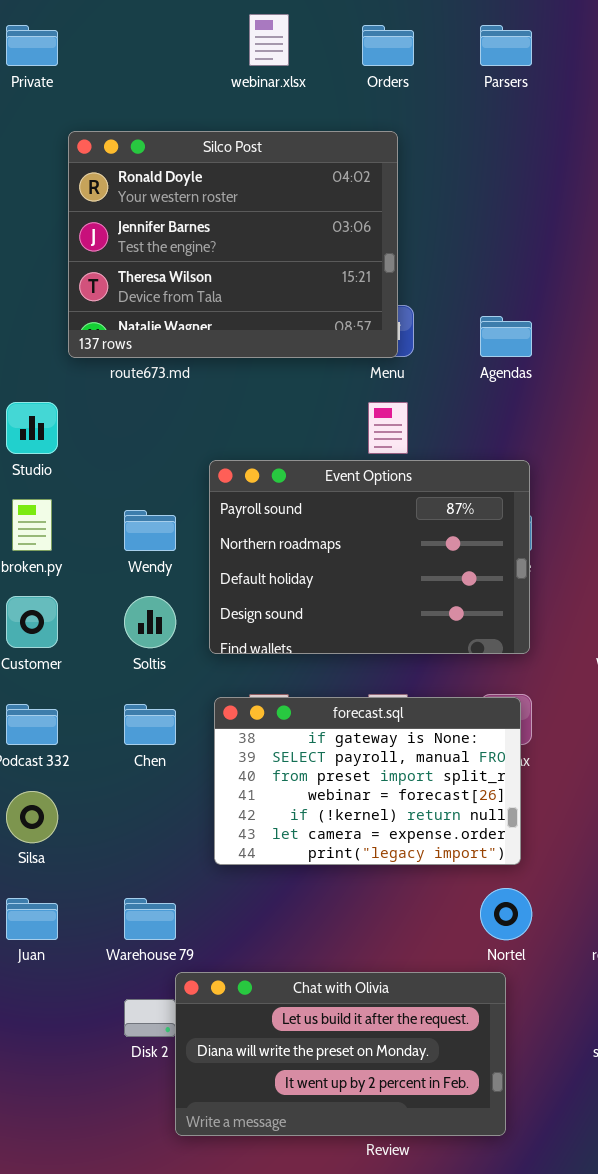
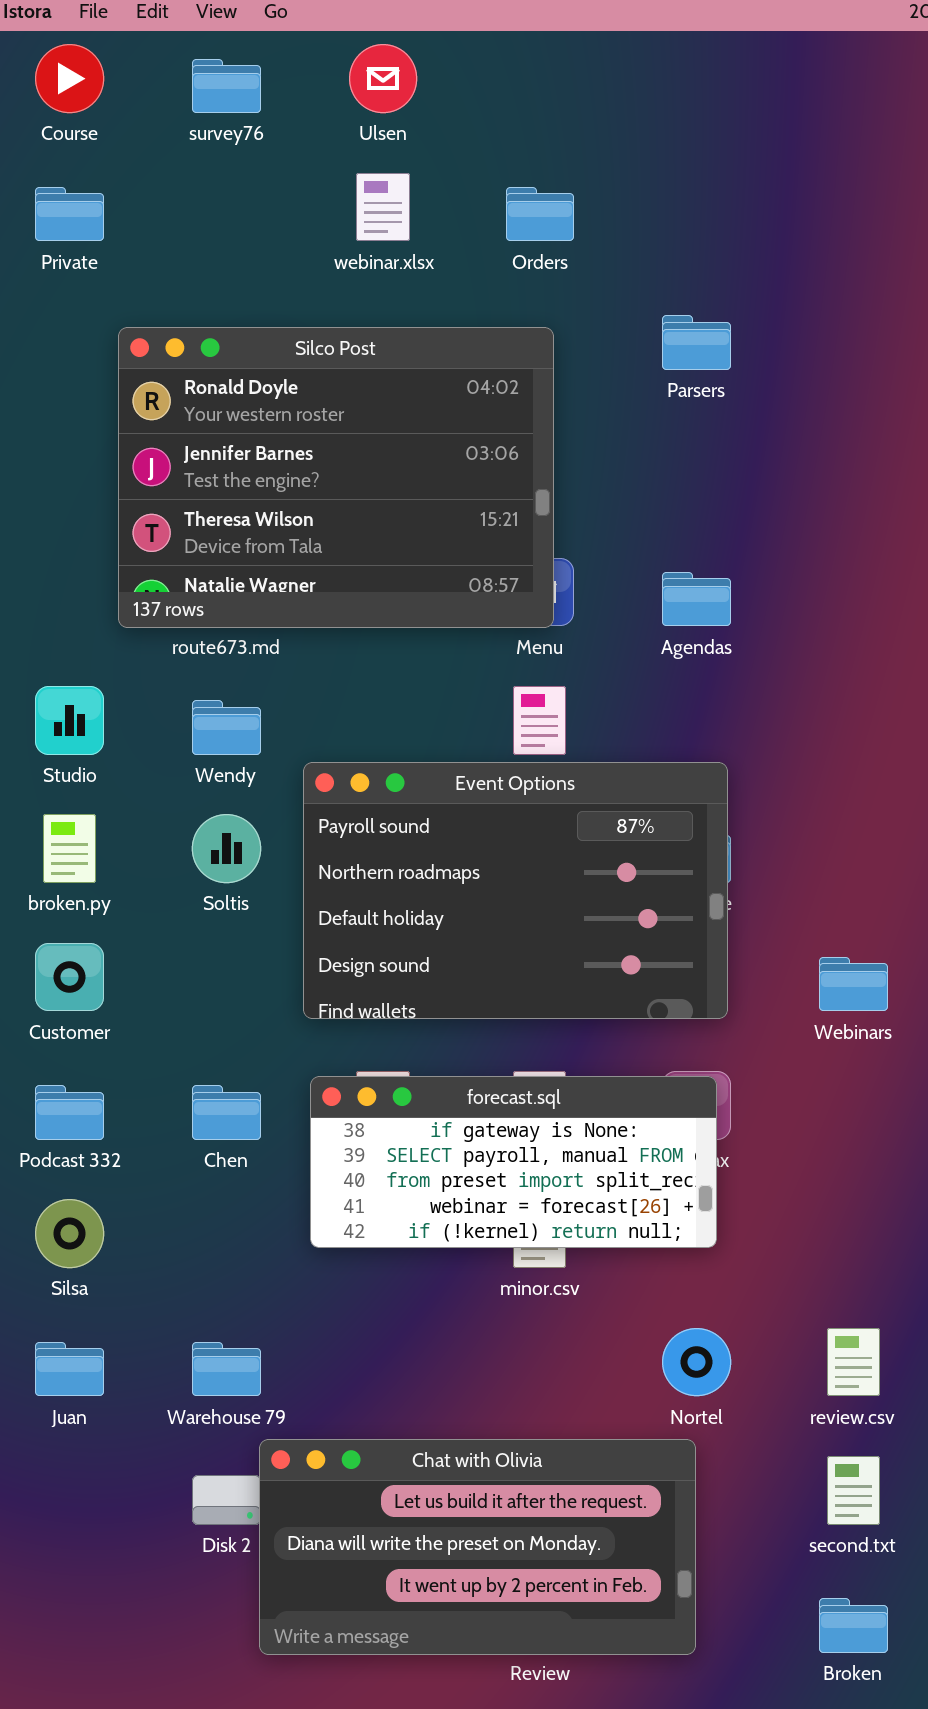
Parsers: [480,25,532,66] -> [662,315,731,370], moved
Wendy: [124,510,176,551] -> [192,700,261,755], moved
Soltis: [124,596,176,648] -> [192,814,261,883], moved
forecast.sql: [214,697,521,865] -> [310,1076,717,1248], resized

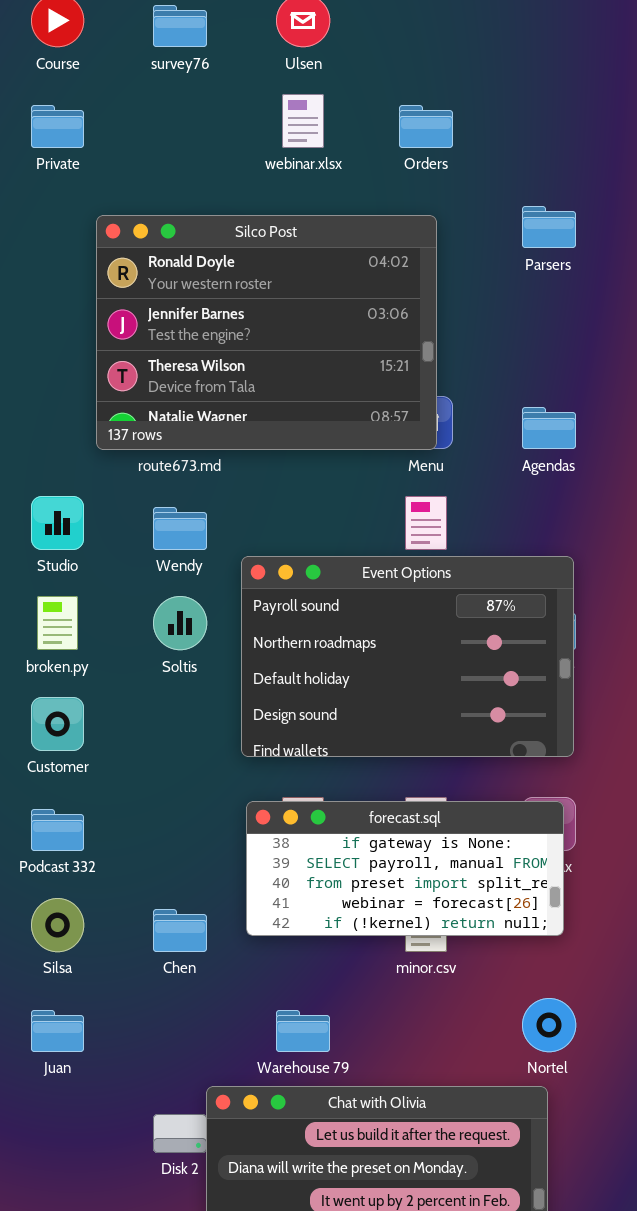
Chen: [192,1085,261,1140] -> [153,909,207,952], moved
Warehouse 79: [192,1342,261,1396] -> [276,1010,330,1052], moved

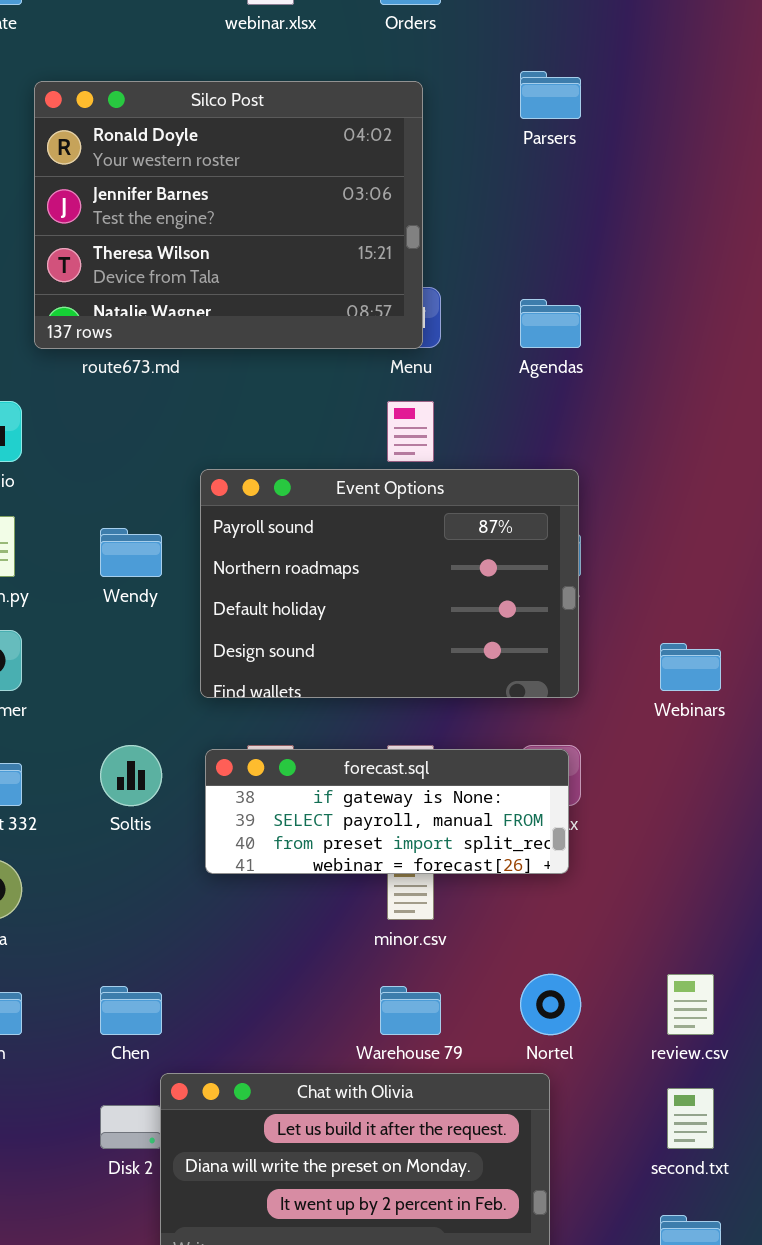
Wendy: [153,507,207,550] -> [100,528,162,577], moved
Soltis: [153,596,207,650] -> [100,745,162,806], moved
forecast.sql: [246,801,564,936] -> [205,749,569,874], resized
Chen: [153,909,207,952] -> [100,986,162,1035], moved
Warehouse 79: [276,1010,330,1052] -> [380,986,441,1035], moved

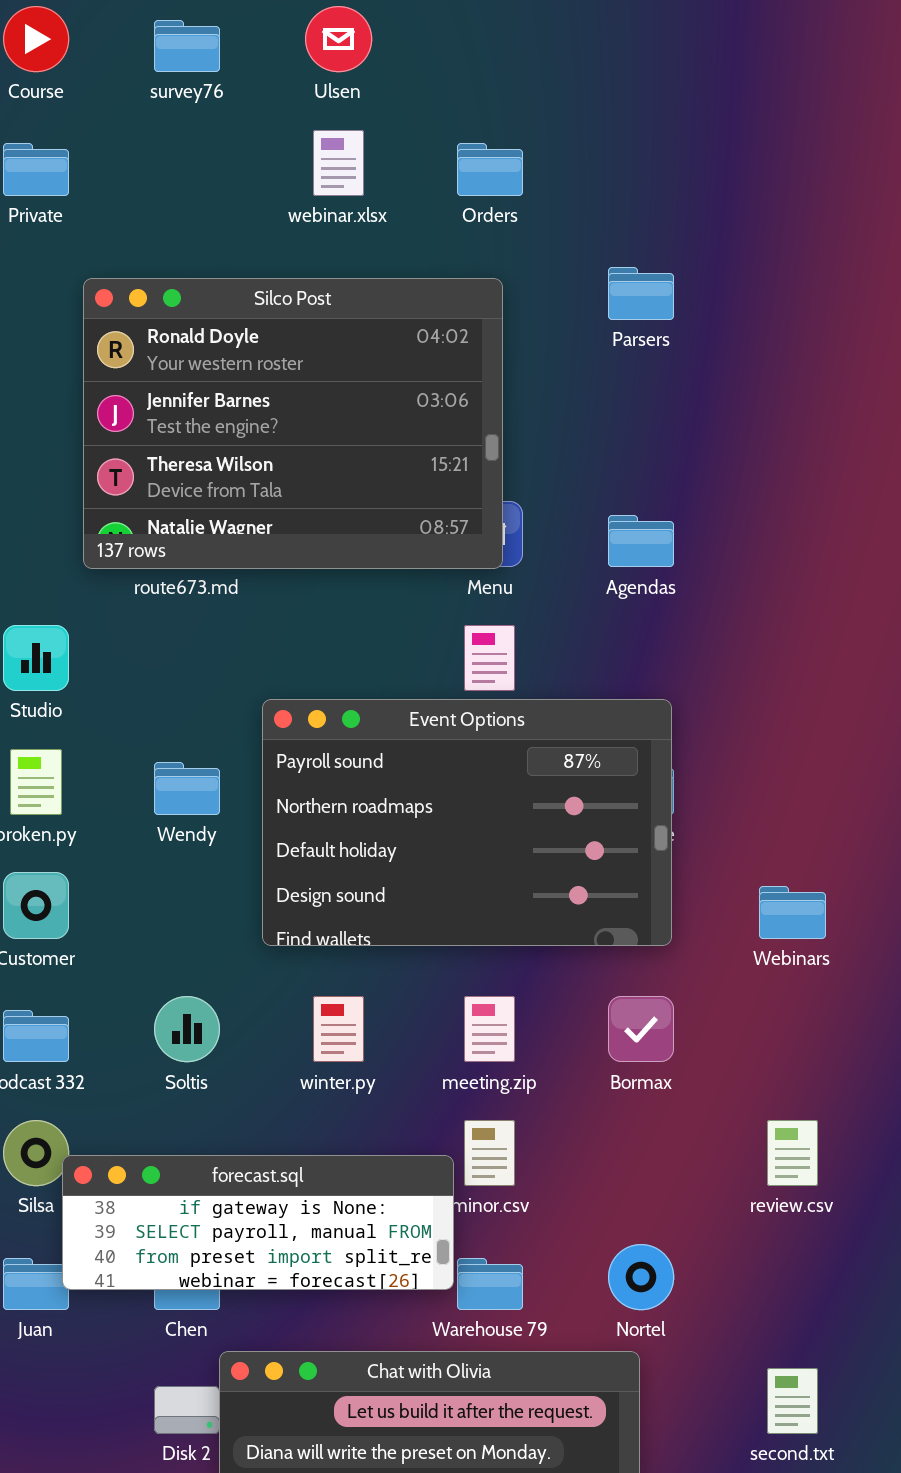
forecast.sql: [205,749,569,874] -> [62,1155,454,1290], moved
review.csv: [667,974,714,1035] -> [767,1120,818,1186], moved

